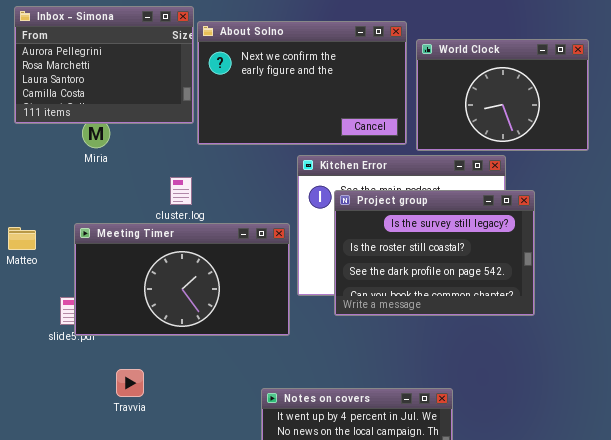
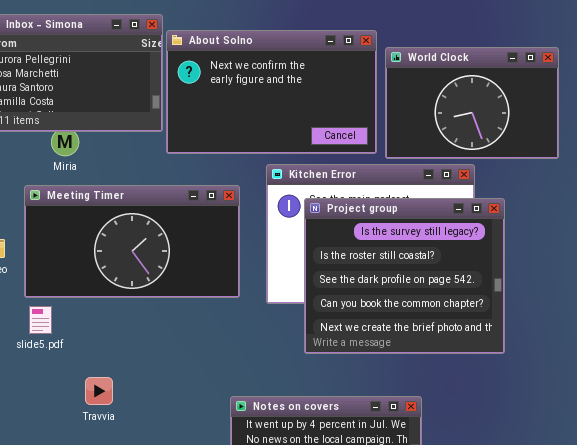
Project group: [334,190,535,316] -> [304,198,505,354], resized
Meeting Timer: [74,223,290,336] -> [24,185,240,298], moved

